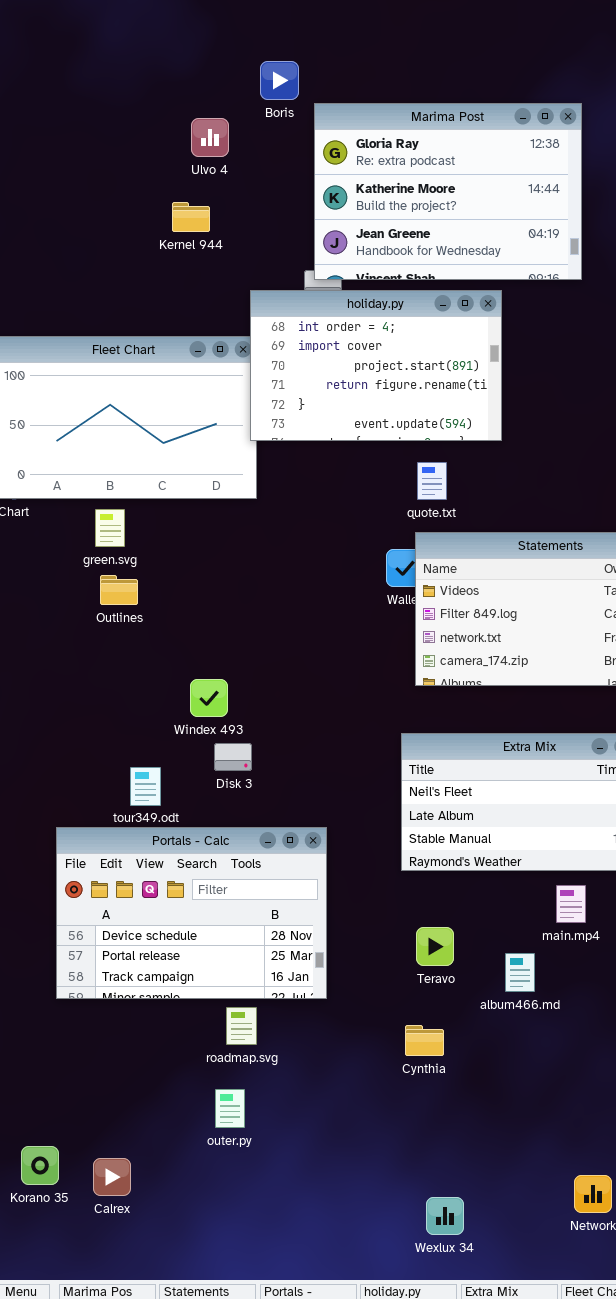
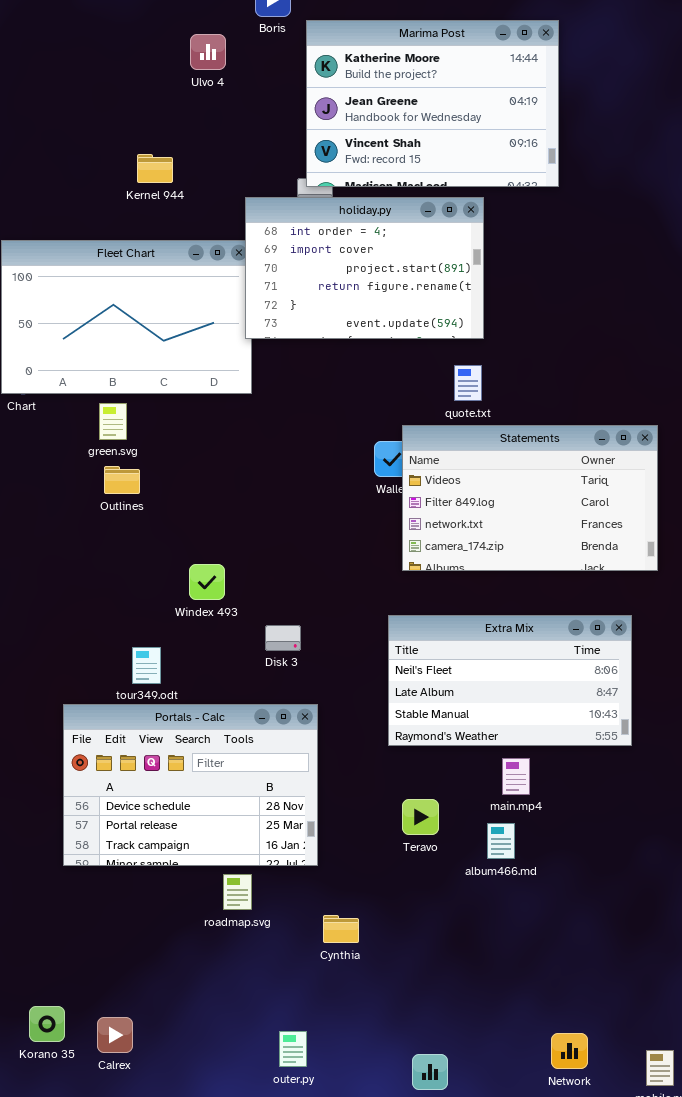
Marima Post: [314,103,582,280] -> [306,20,559,187], scrolled down 1 row
Kernel 944: [172,202,210,232] -> [137,154,173,183], moved
quote.txt: [417,462,447,500] -> [454,365,482,401], moved
Disk 3: [214,743,252,771] -> [265,625,301,651], moved
main.mp4: [556,885,586,923] -> [502,758,530,795], moved
Cynthia: [405,1025,444,1056] -> [323,915,359,943], moved
outer.py: [215,1089,245,1128] -> [279,1031,307,1067], moved

